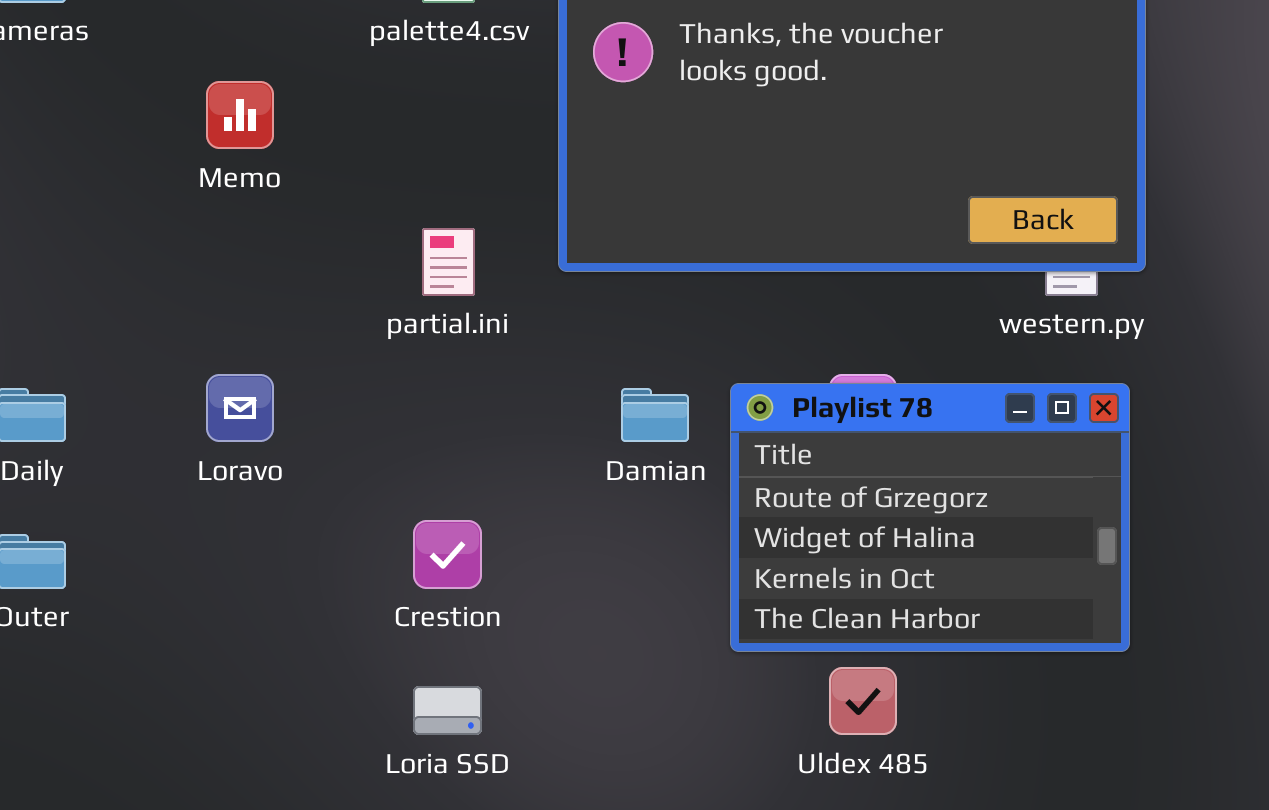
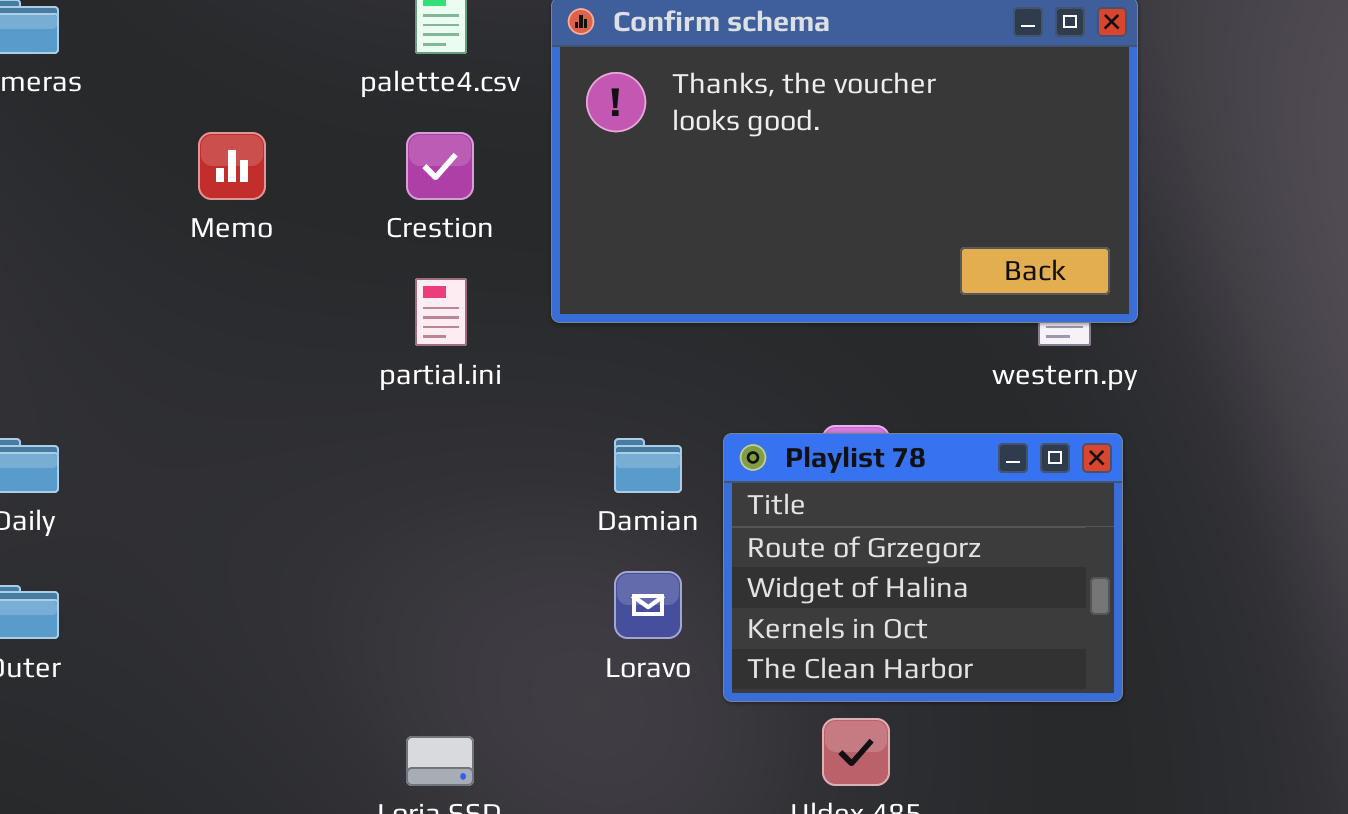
Loravo: [206,374,274,442] -> [614,571,682,639], moved
Crestion: [413,520,482,589] -> [406,132,474,200], moved

